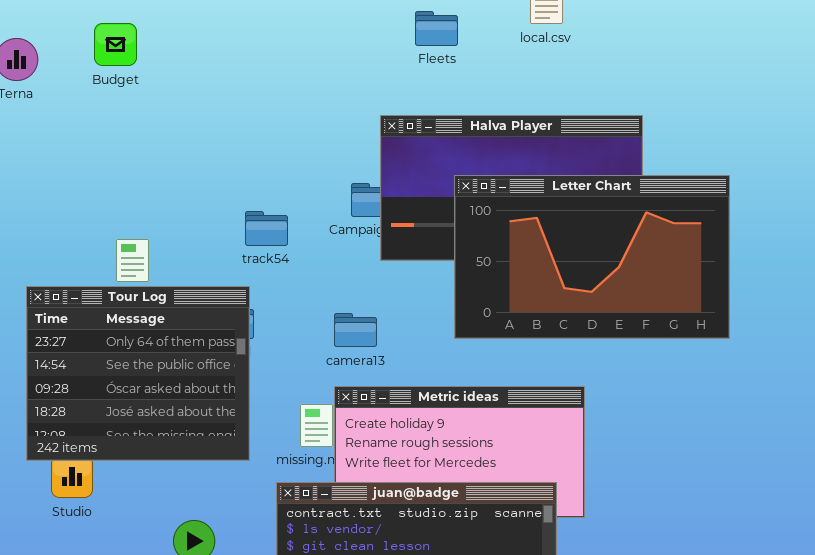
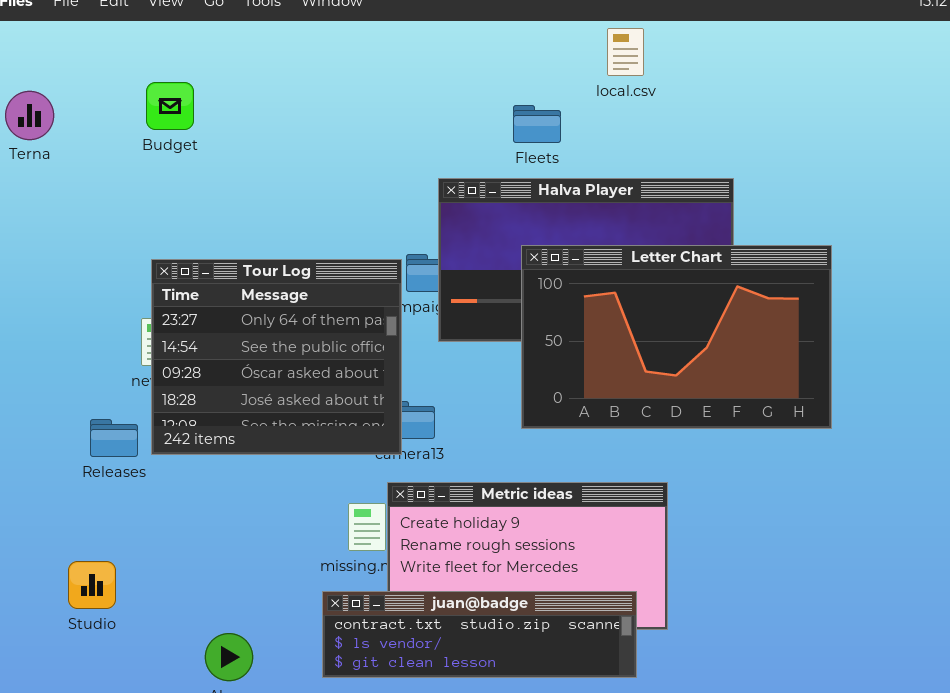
Fleets: [415,11,458,46] -> [513,105,561,143], moved
Budget: [94,23,137,66] -> [146,82,194,130], moved
Tour Log: [26,286,250,461] -> [151,259,402,455], moved

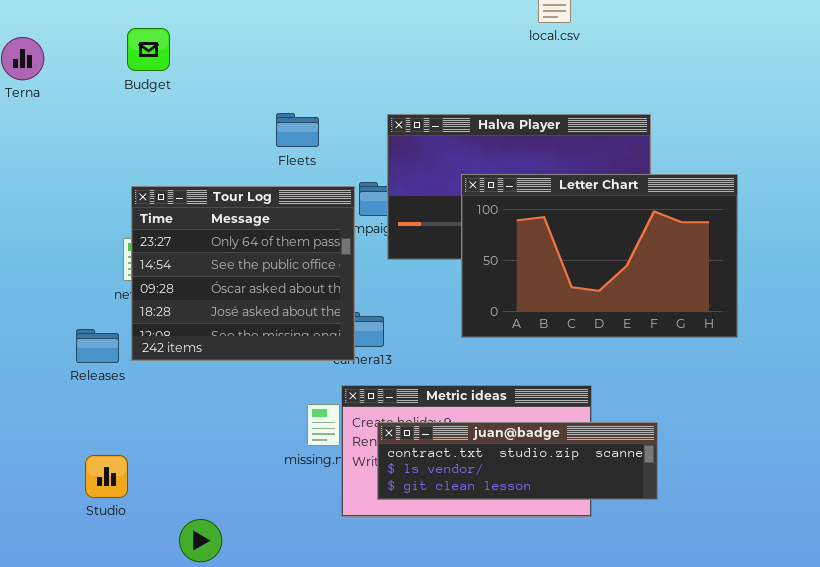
Fleets: [513,105,561,143] -> [276,113,319,147], moved
Studio: [68,561,116,609] -> [85,455,128,498], moved
juan@badge: [322,591,637,678] -> [377,422,658,500], moved

